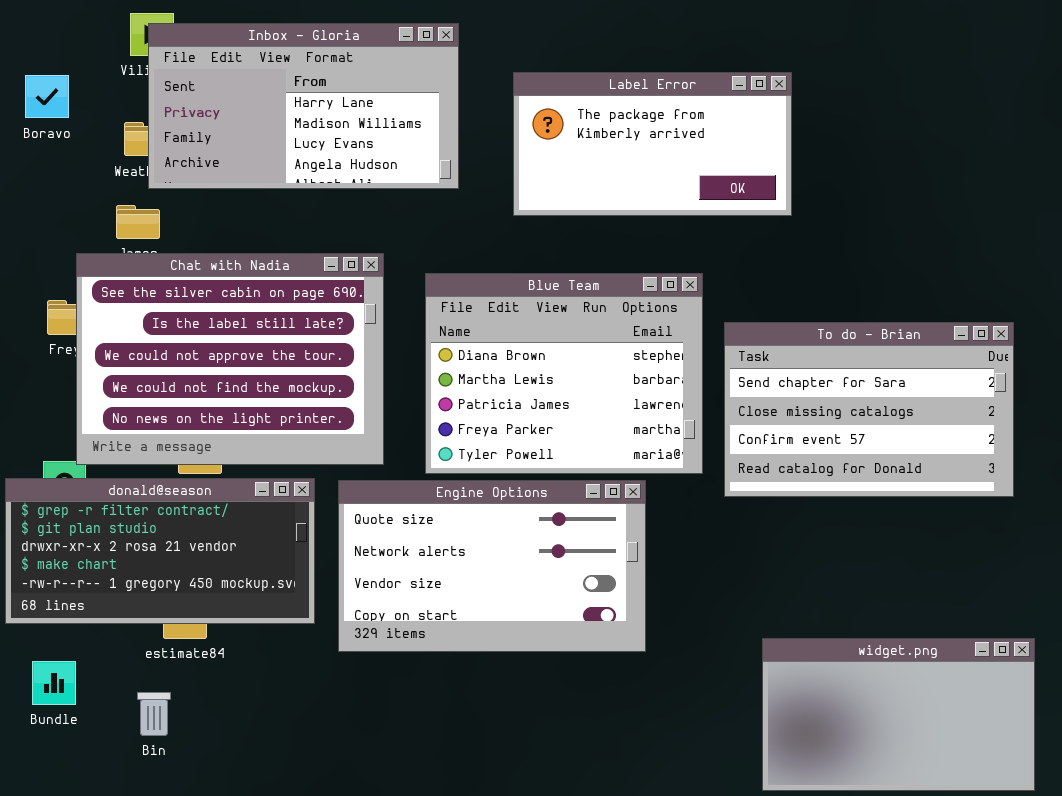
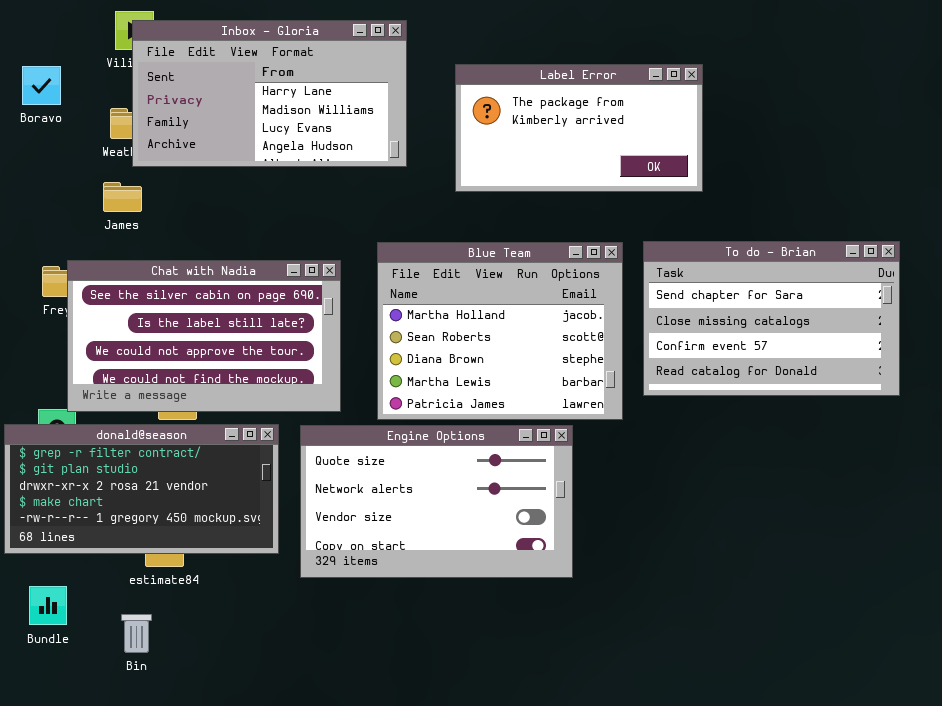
Chat with Nadia: [76,253,384,465] -> [67,260,341,412], resized
Blue Team: [425,273,703,474] -> [377,242,623,420], scrolled up 2 rows
To do - Brian: [724,322,1014,497] -> [643,241,900,396], moved
widget.png: [762,638,1035,791] -> none, closed

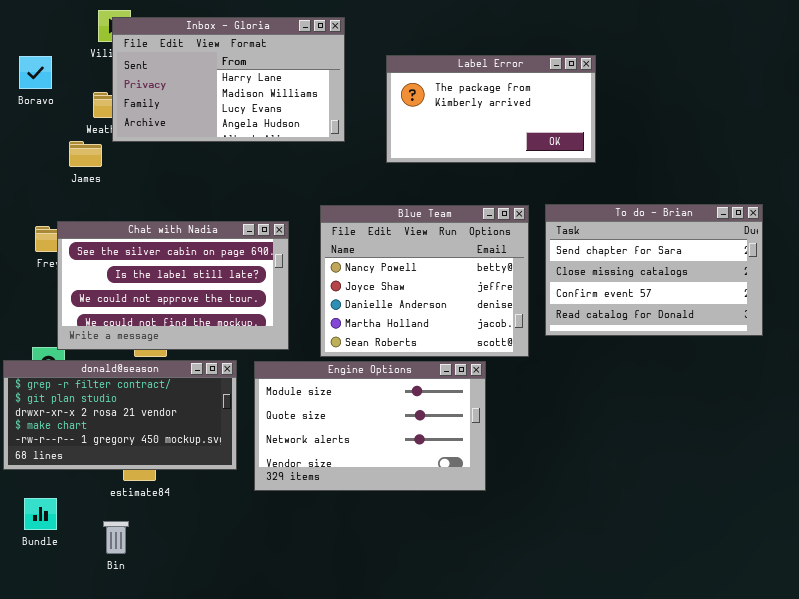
James: [103,182,142,212] -> [69,141,102,167], moved
Blue Team: [377,242,623,420] -> [320,205,529,357], scrolled up 3 rows
Engine Options: [300,425,573,578] -> [254,361,486,491], scrolled up 1 row

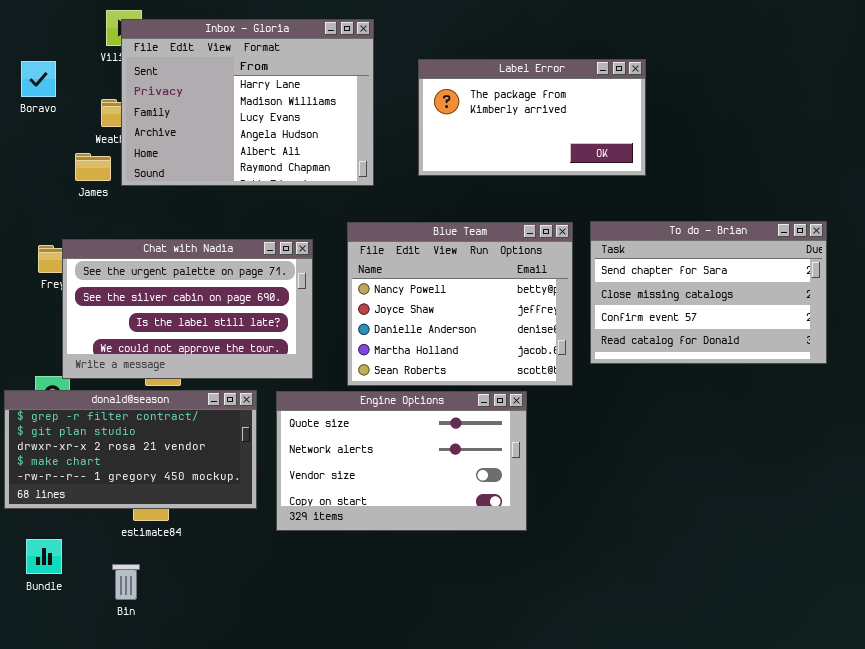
Inbox - Gloria: [112,17,345,142] -> [121,19,374,186], resized
Chat with Nadia: [57,221,289,350] -> [62,239,313,379], scrolled up 1 row
Engine Options: [254,361,486,491] -> [276,391,527,531], scrolled down 1 row

